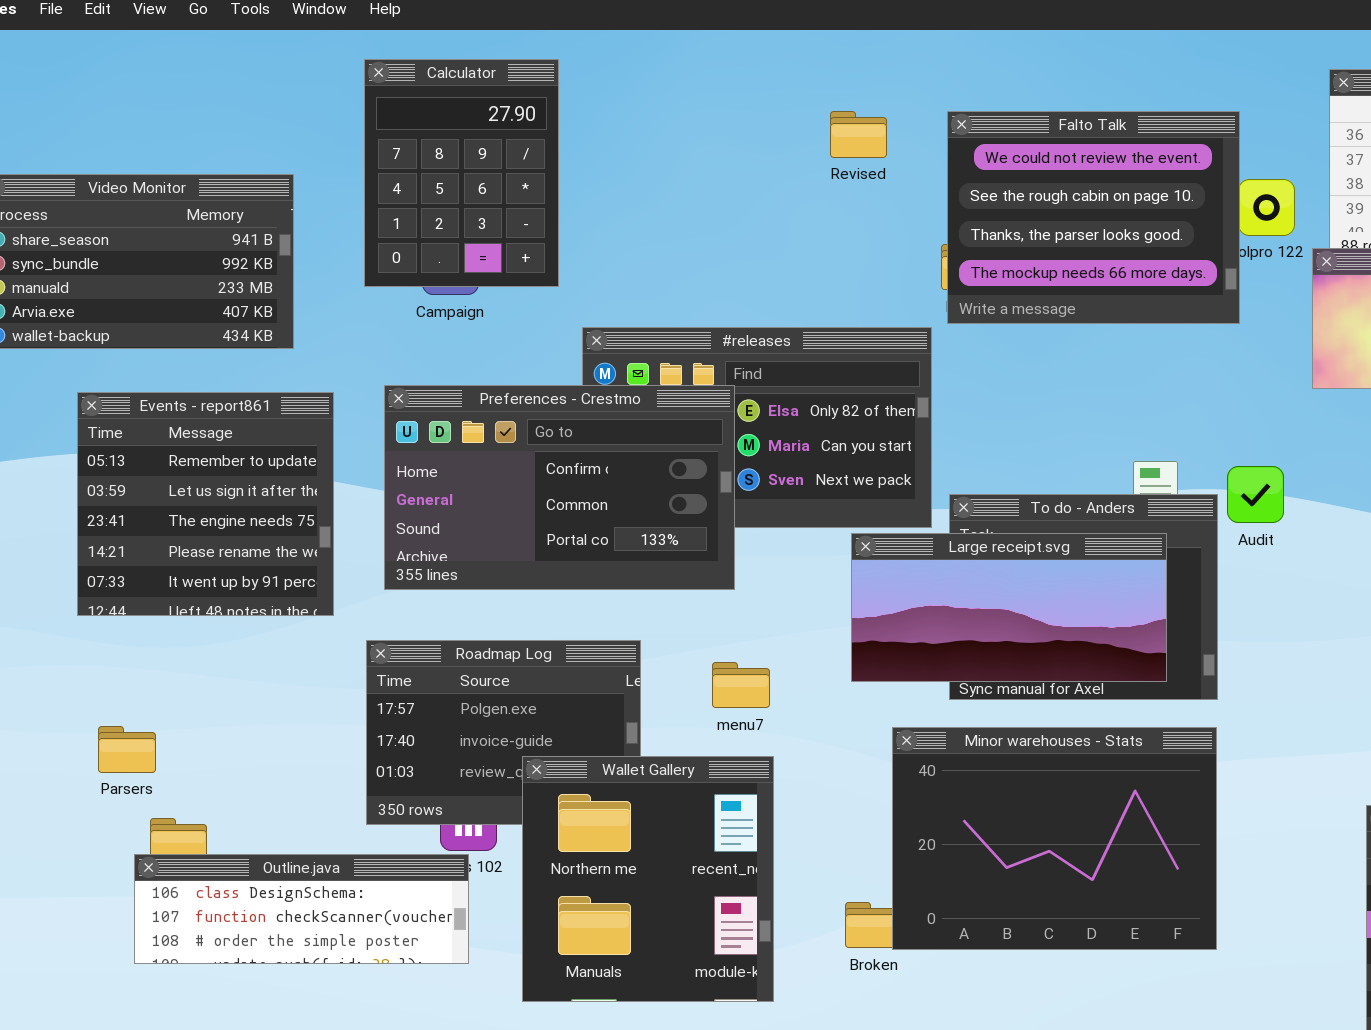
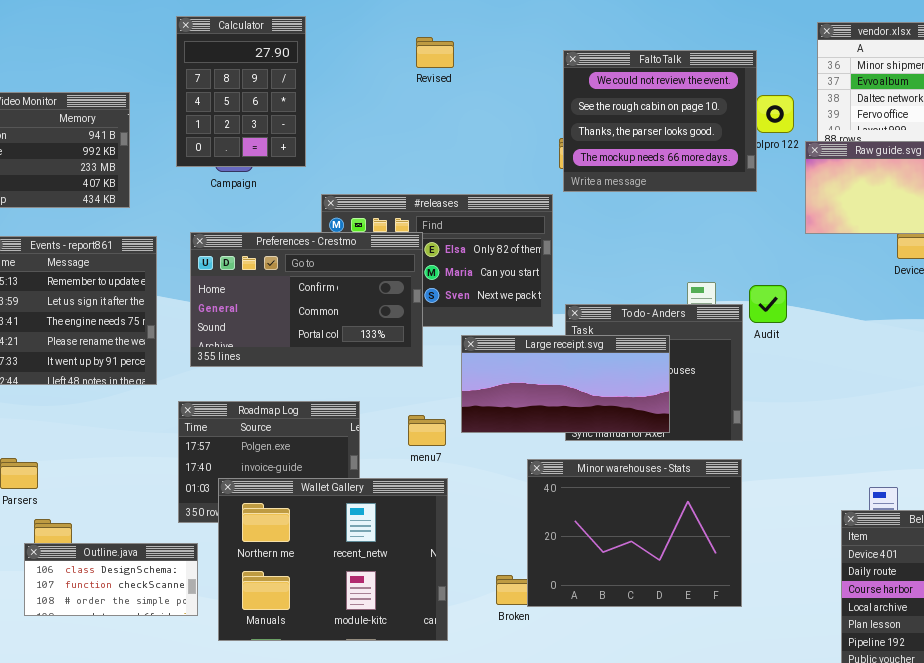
Revised: [830,111,887,158] -> [416,37,454,68], moved
Large receipt.svg: [851,533,1167,682] -> [461,335,670,433], moved
Wallet Gallery: [522,756,774,1002] -> [218,478,448,641], resized
Outline.java: [134,854,469,964] -> [24,543,198,616], resized

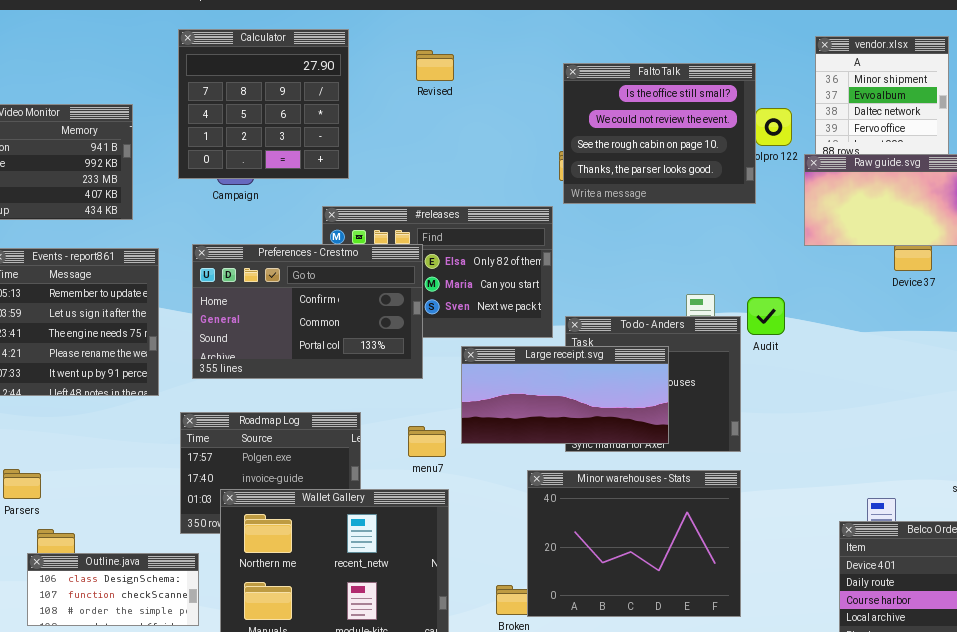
Calculator: [176,16,306,167] -> [178,29,349,179], resized
Falto Talk: [563,50,757,192] -> [563,63,756,204], scrolled up 1 row

